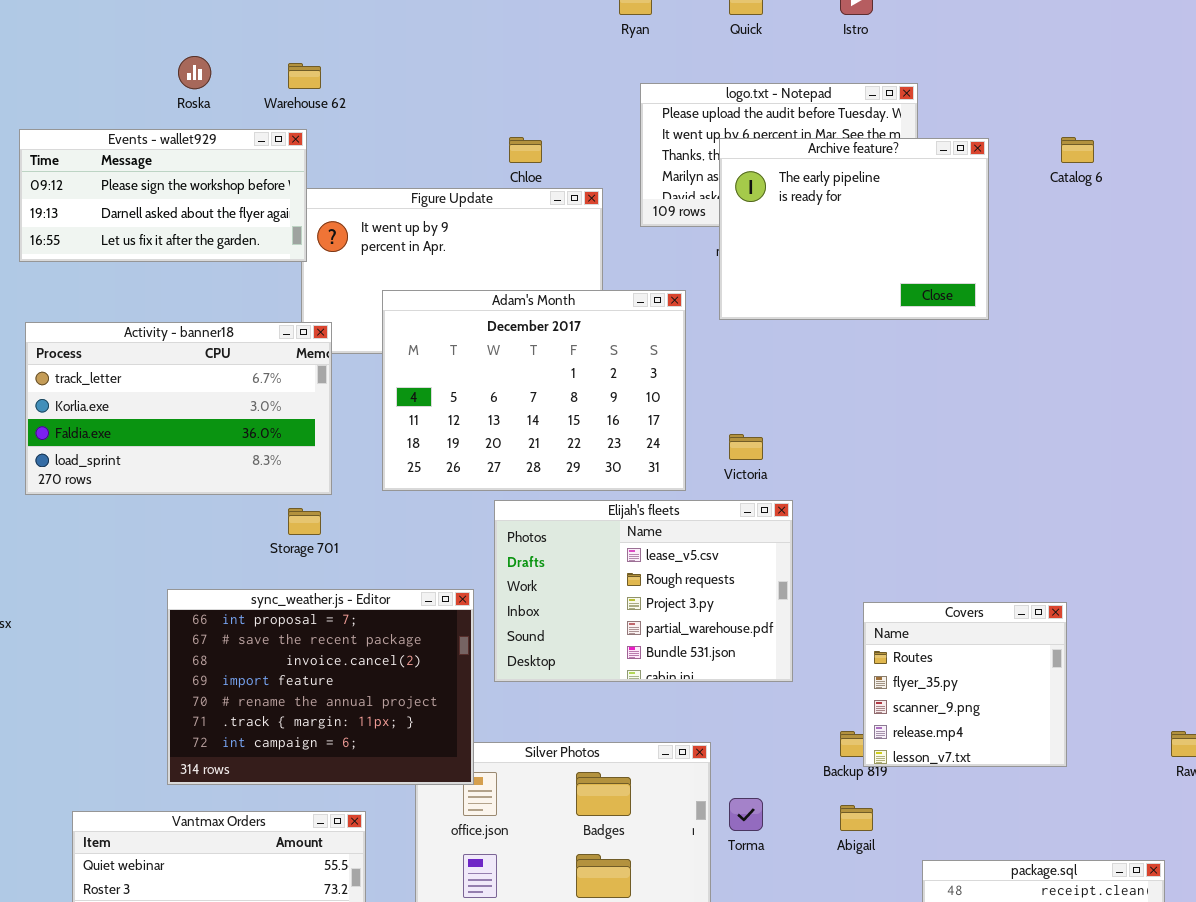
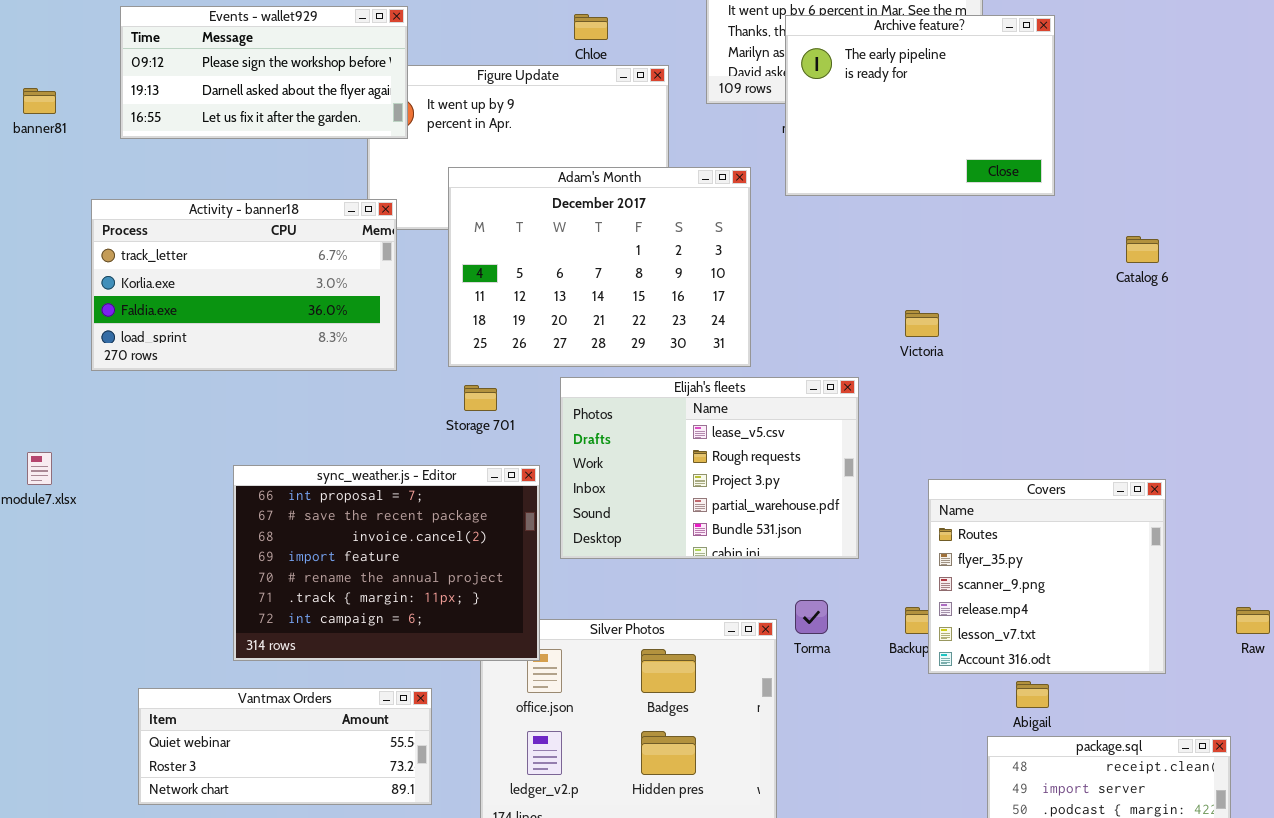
Events - wallet929: [19,129,307,262] -> [120,6,408,139], moved
Catalog 6: [1061,137,1094,163] -> [1126,236,1159,263], moved
Victoria: [729,434,763,460] -> [905,310,939,337], moved
Storage 701: [288,508,321,535] -> [464,385,497,411], moved
Covers: [863,602,1067,767] -> [928,479,1166,674], resized
Torma: [729,798,763,831] -> [795,600,828,634], moved
Abigail: [840,805,873,831] -> [1016,681,1049,708], moved

